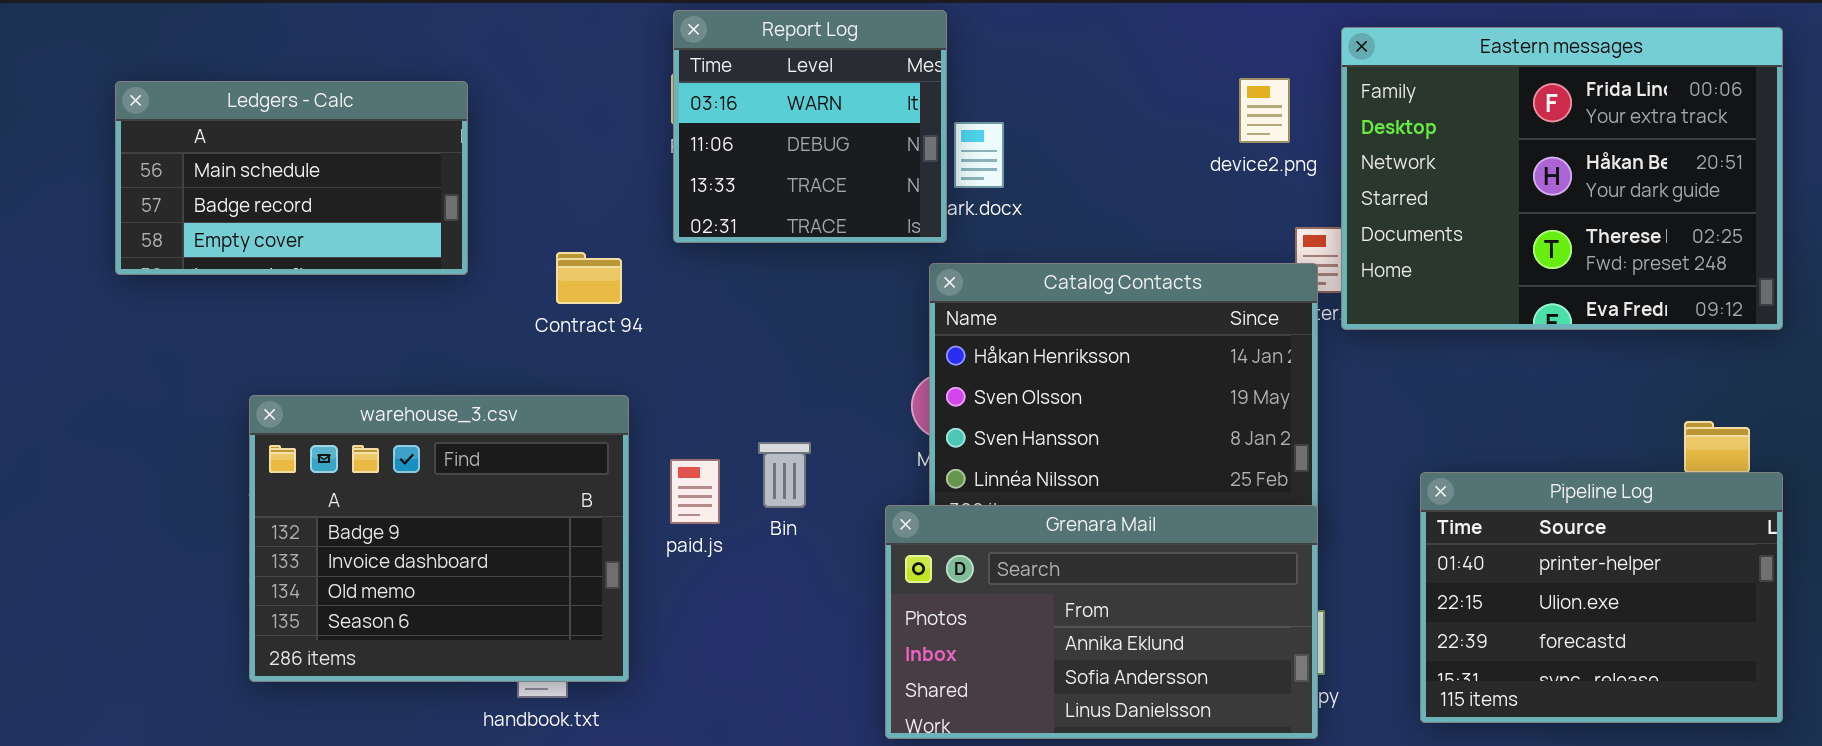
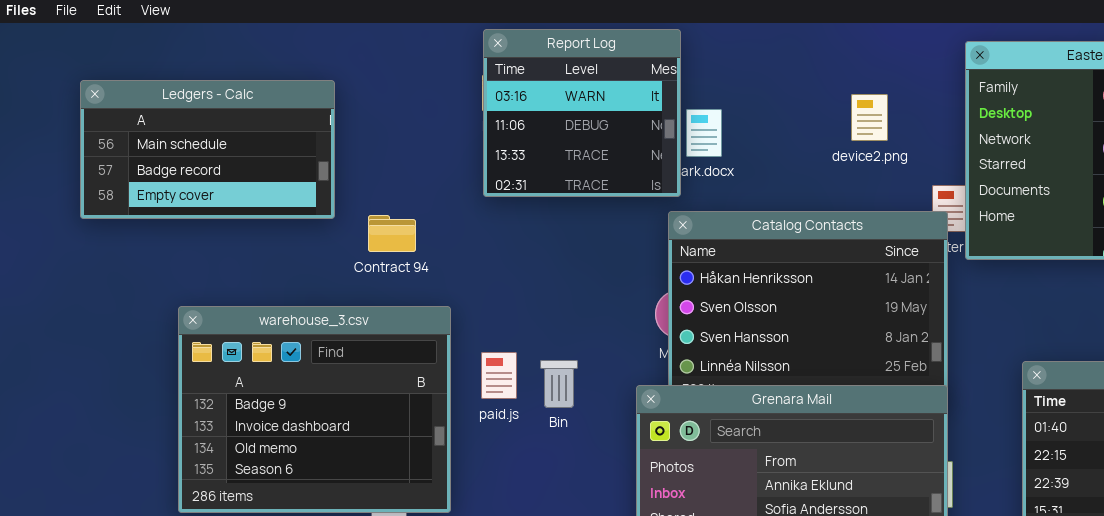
device2.png: [1239,78,1290,143] -> [851,94,888,141], moved
Contract 94: [556,252,622,304] -> [368,215,416,252], moved
Bin: [758,442,811,508] -> [540,360,578,408], moved

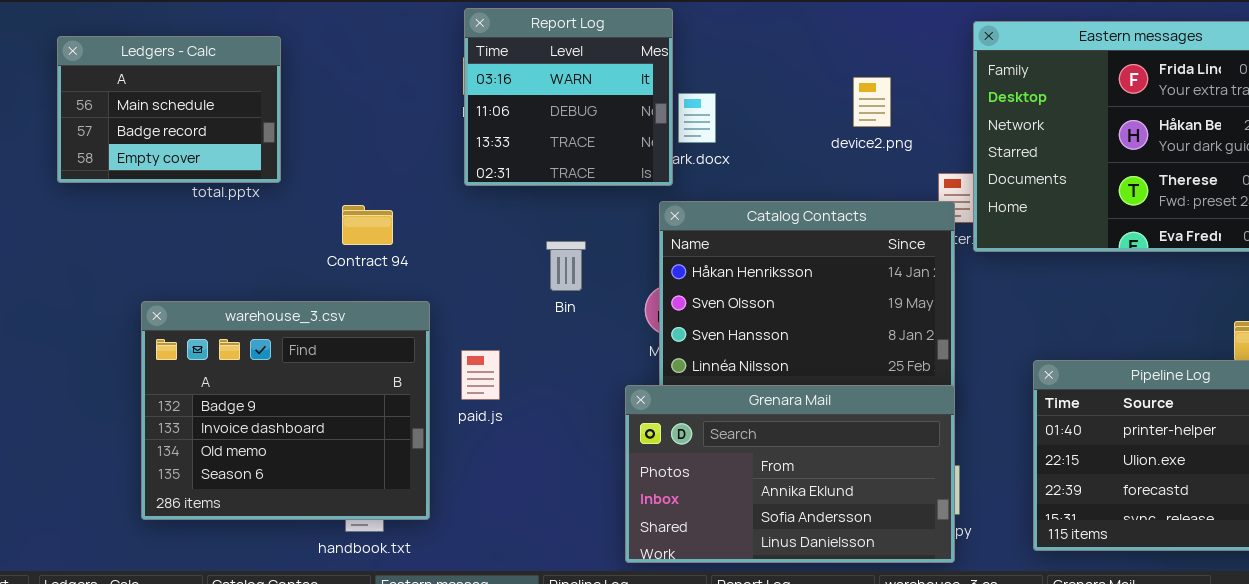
Ledgers - Calc: [80,80,335,219] -> [57,36,281,183], moved, resized
Bin: [540,360,578,408] -> [546,241,586,291], moved

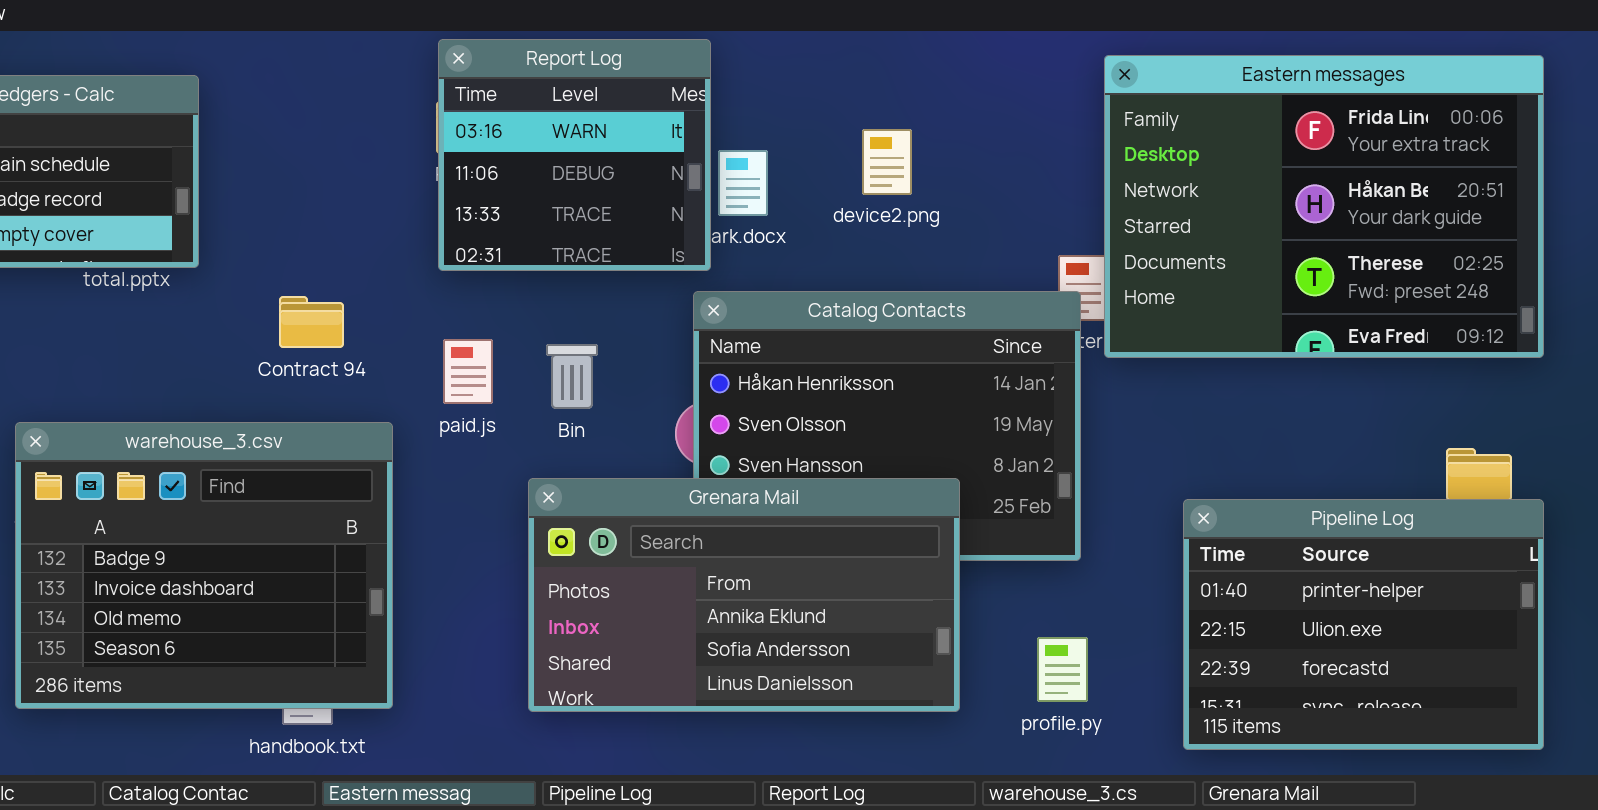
device2.png: [853,77,891,127] -> [862,129,912,195], moved
paid.js: [461,350,500,400] -> [443,339,493,404], moved
Grenara Mail: [625,385,955,563] -> [528,478,960,712], moved

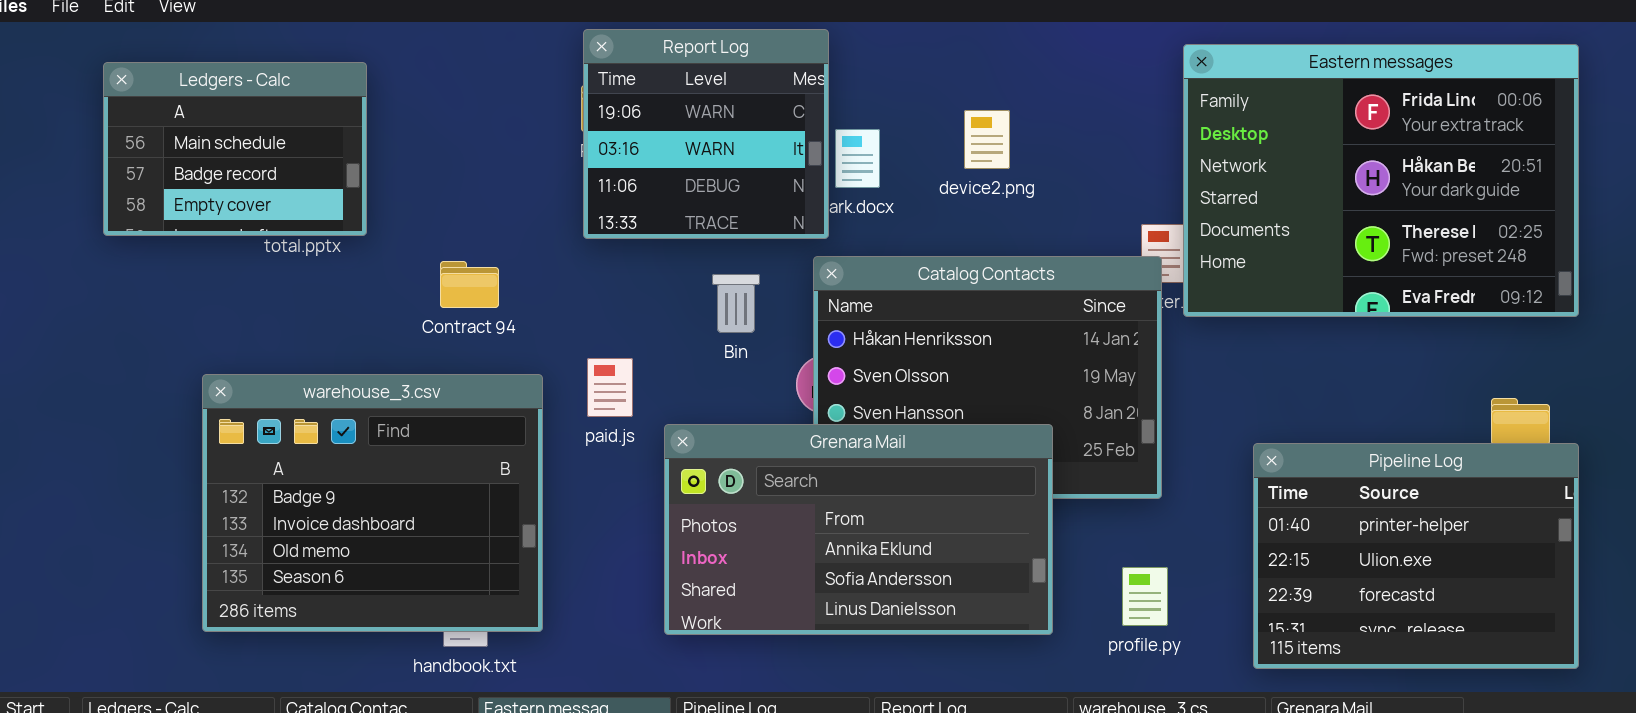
Report Log: [438,39,711,271] -> [583,29,829,239], scrolled up 1 row
paid.js: [443,339,493,404] -> [587,358,633,417], moved
Bin: [546,344,598,409] -> [712,274,760,333], moved

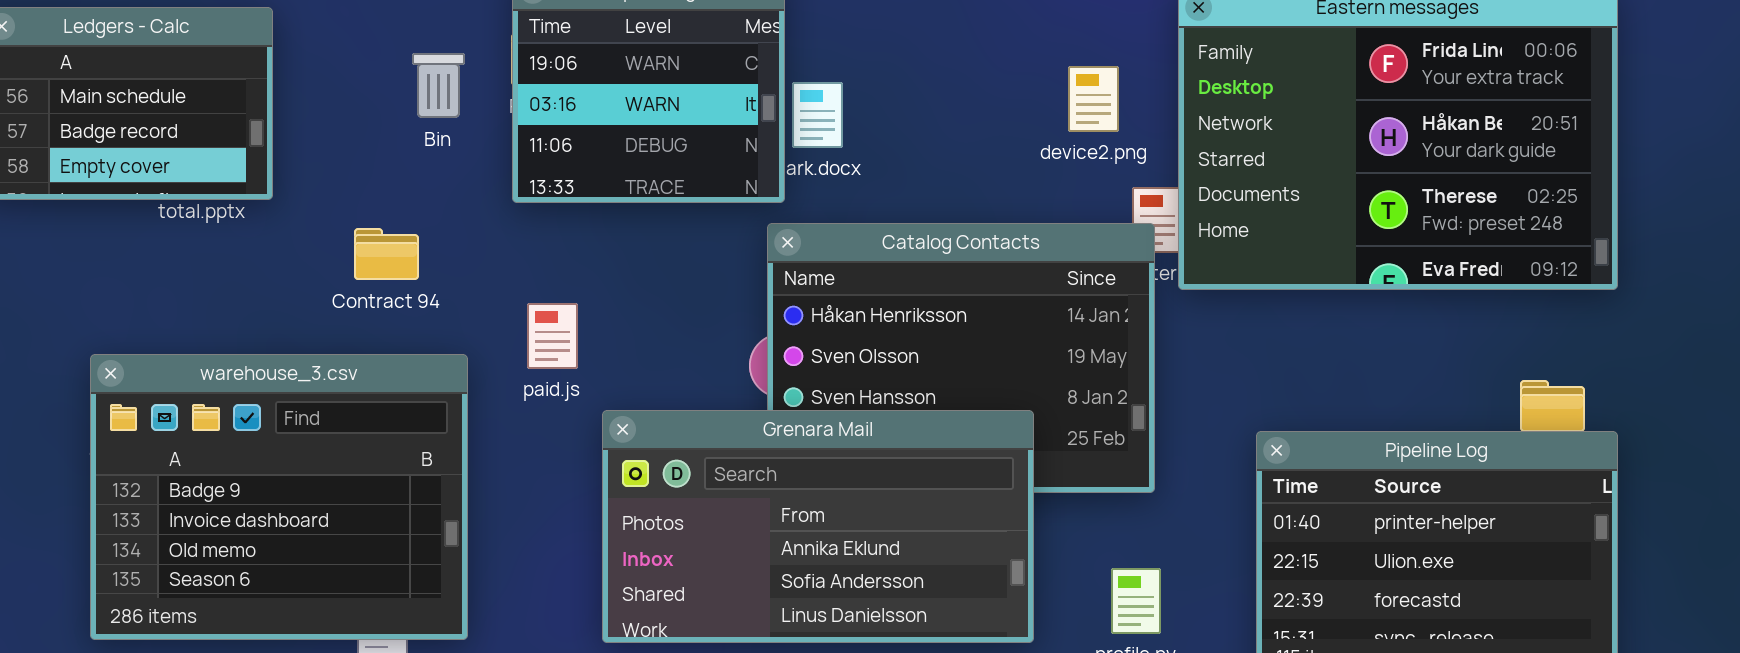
device2.png: [964,110,1010,169] -> [1068,66,1119,132], moved
Bin: [712,274,760,333] -> [412,53,465,118], moved
paid.js: [587,358,633,417] -> [527,303,578,369], moved

